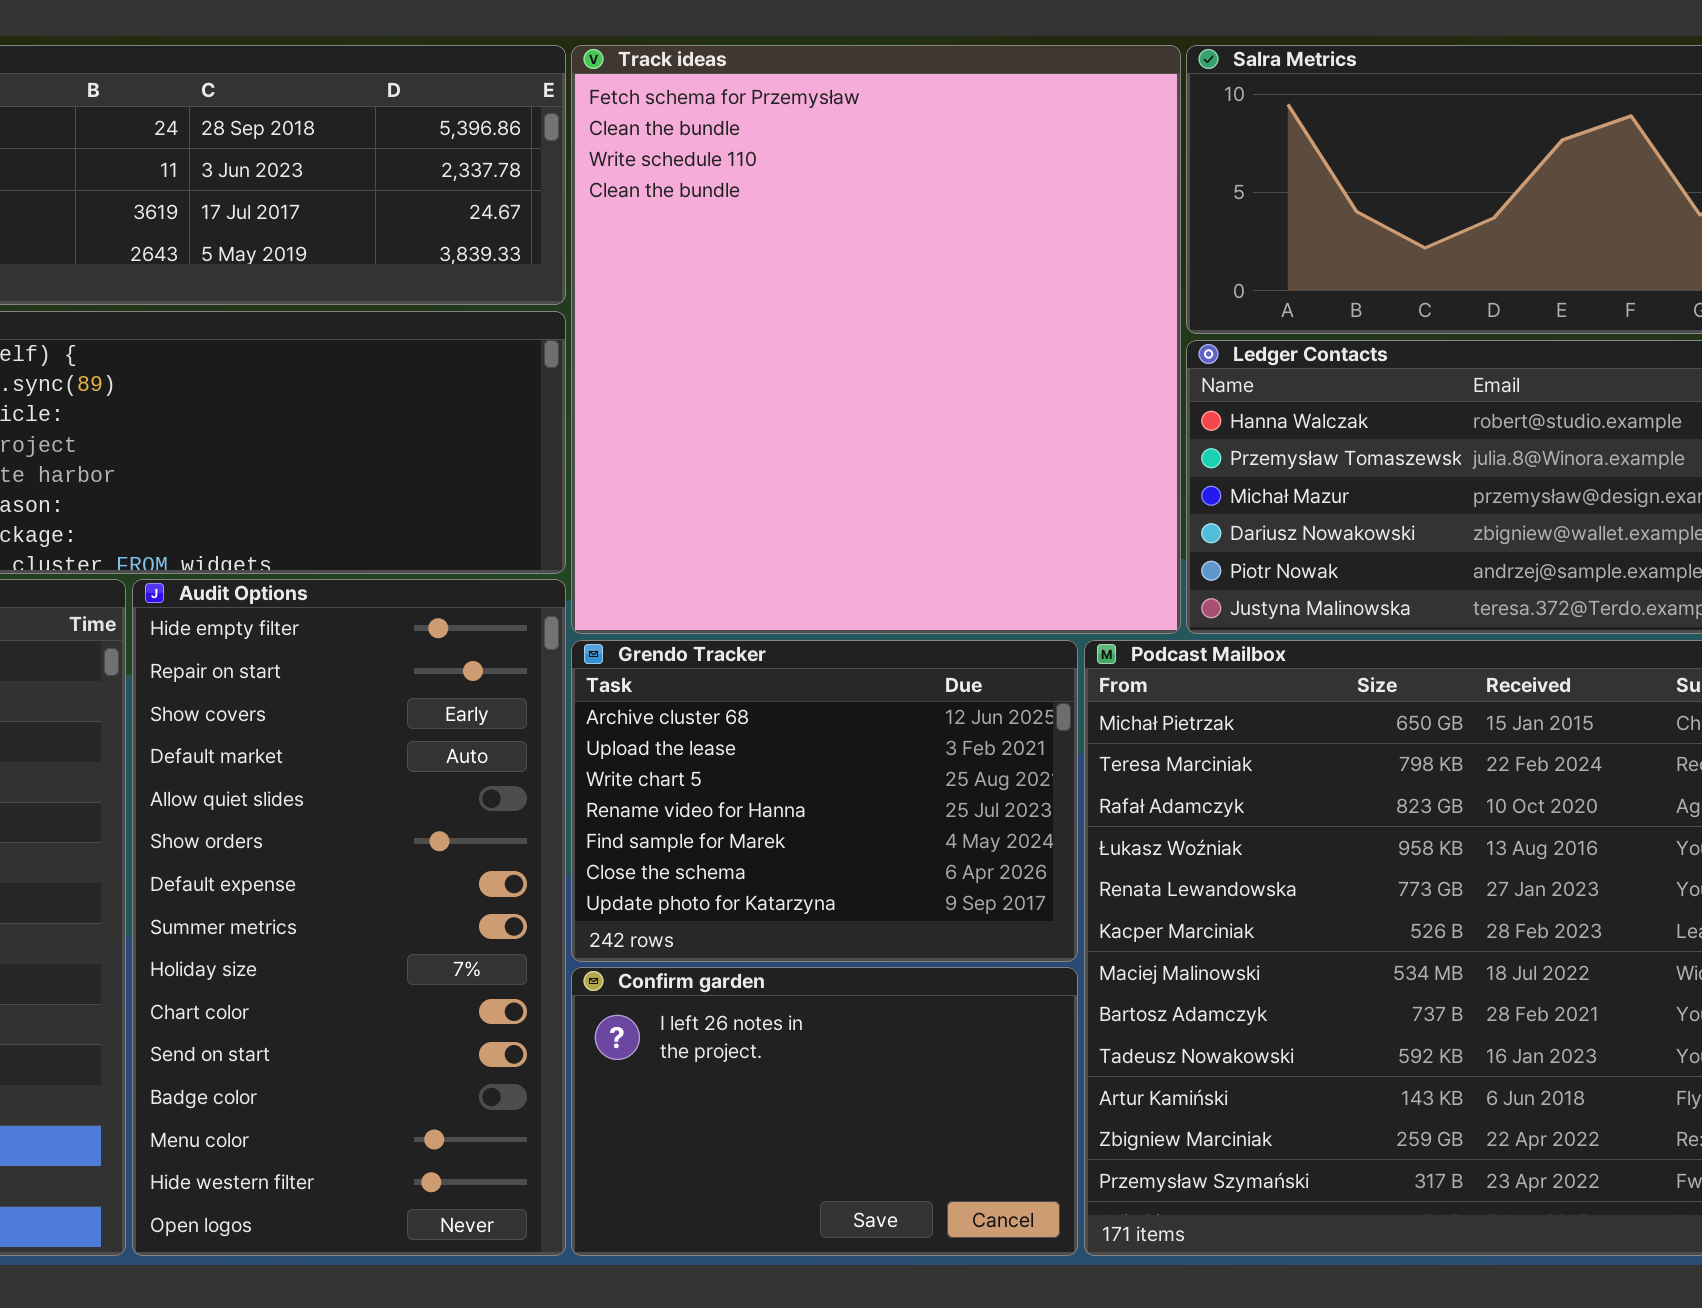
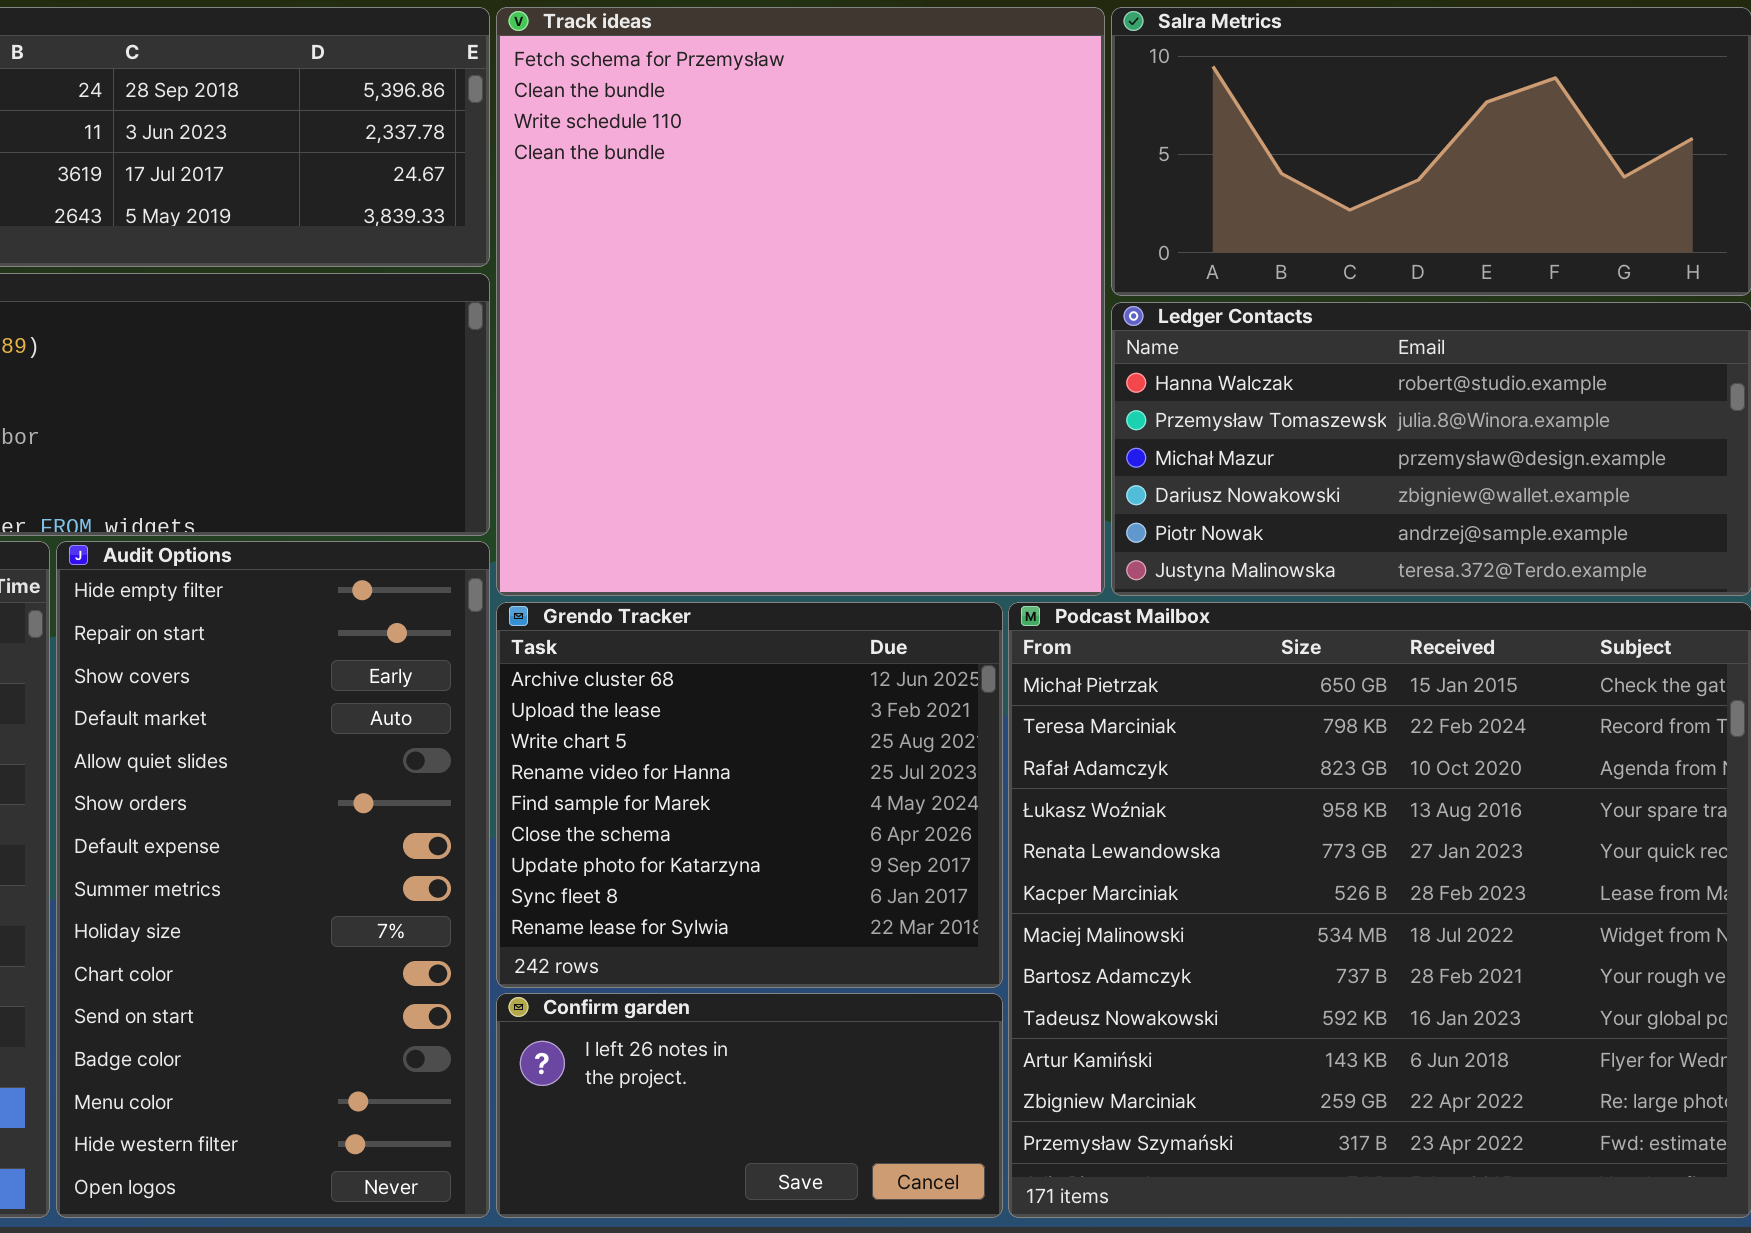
Grendo Tracker: [571,640,1078,962] -> [496,602,1003,988], resized
Confirm garden: [571,967,1078,1256] -> [496,993,1003,1218], resized

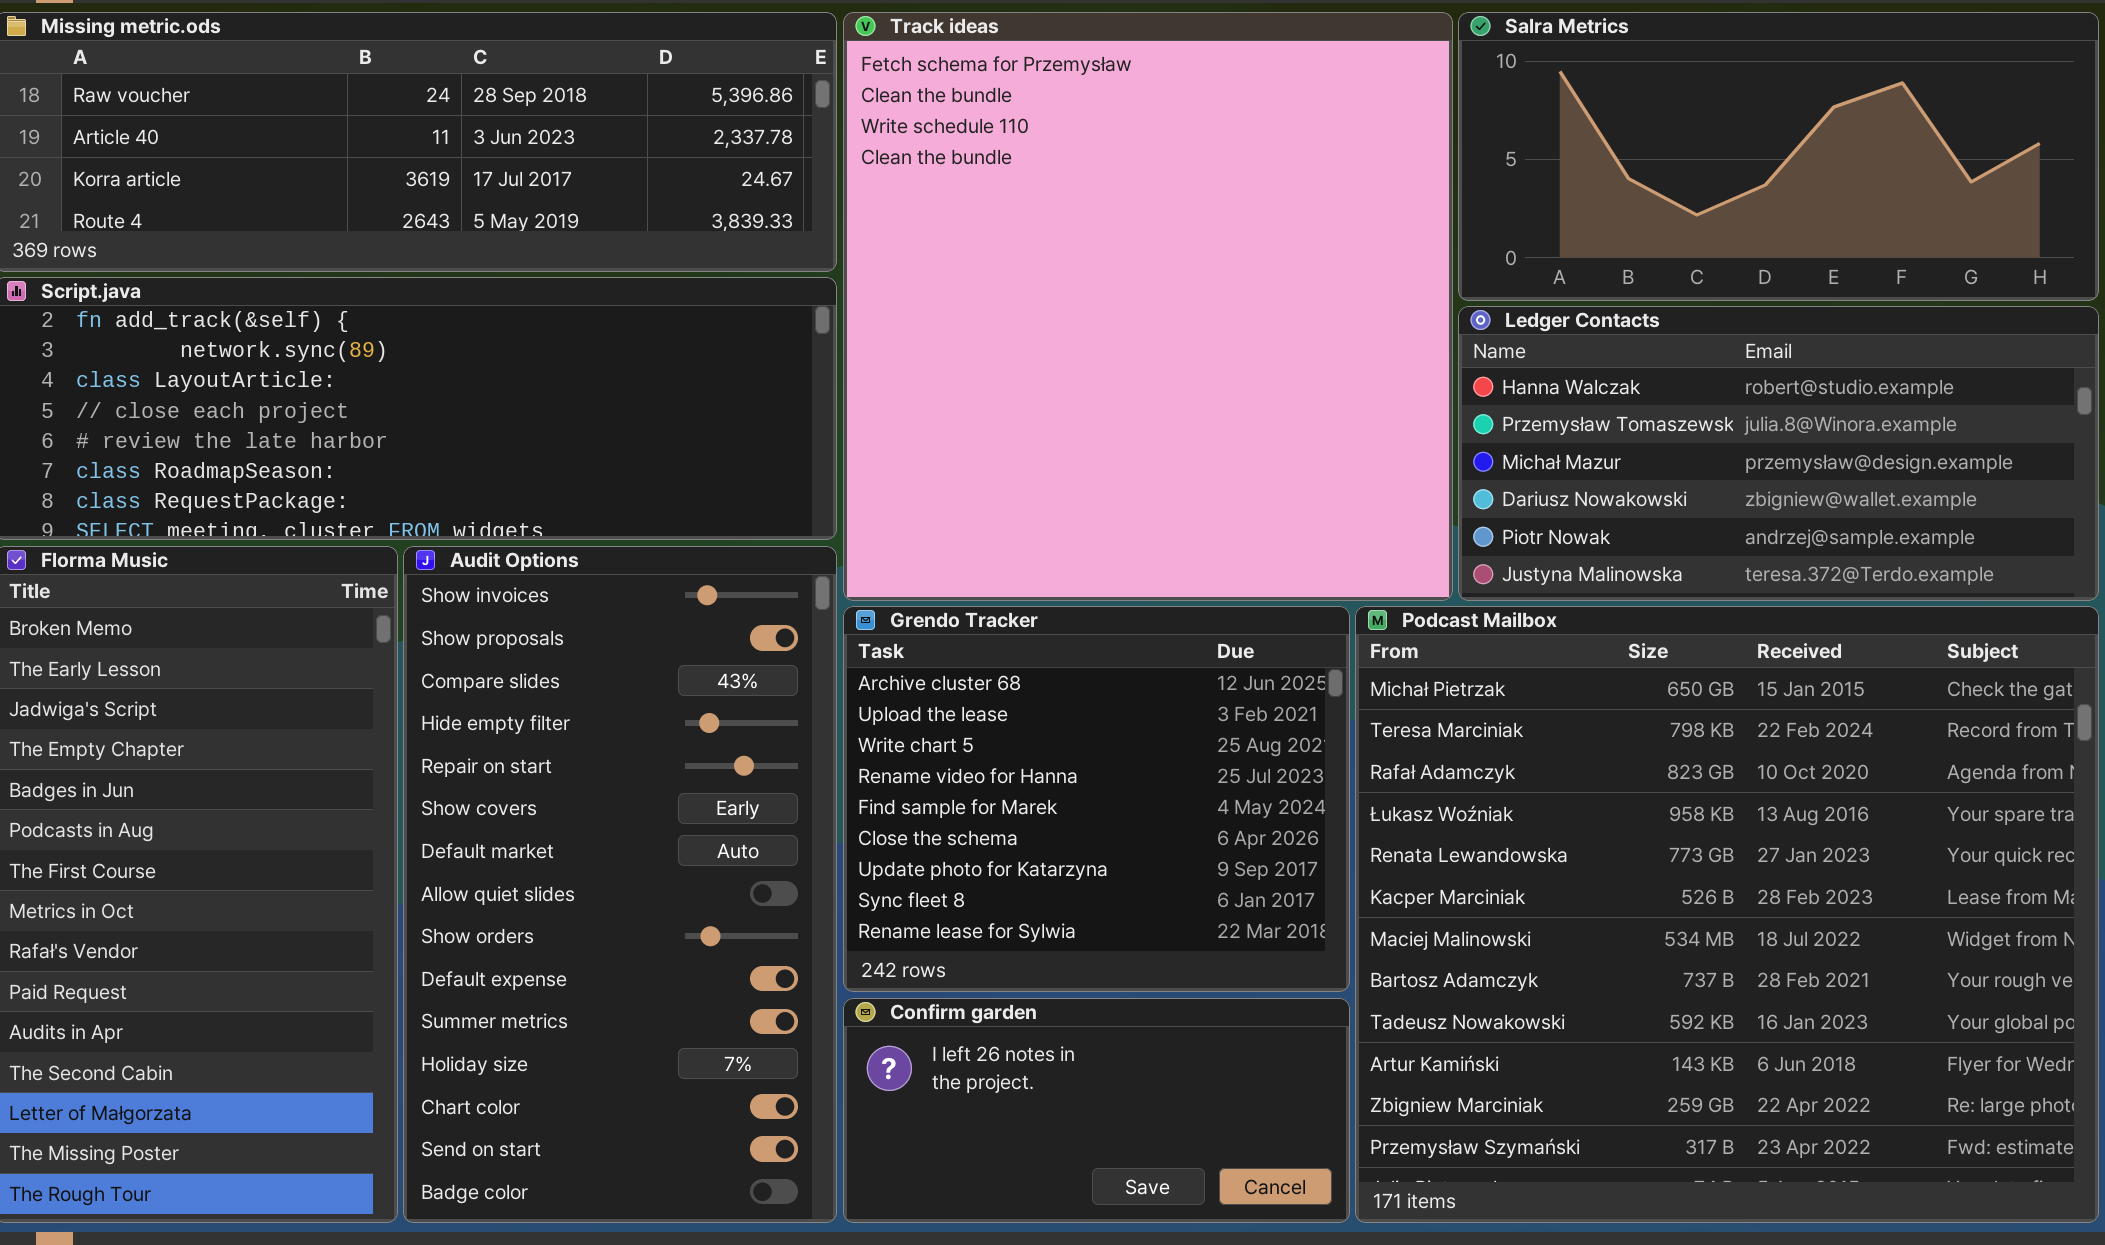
Audit Options: [56,541,490,1218] -> [403,546,837,1223], scrolled up 3 rows

